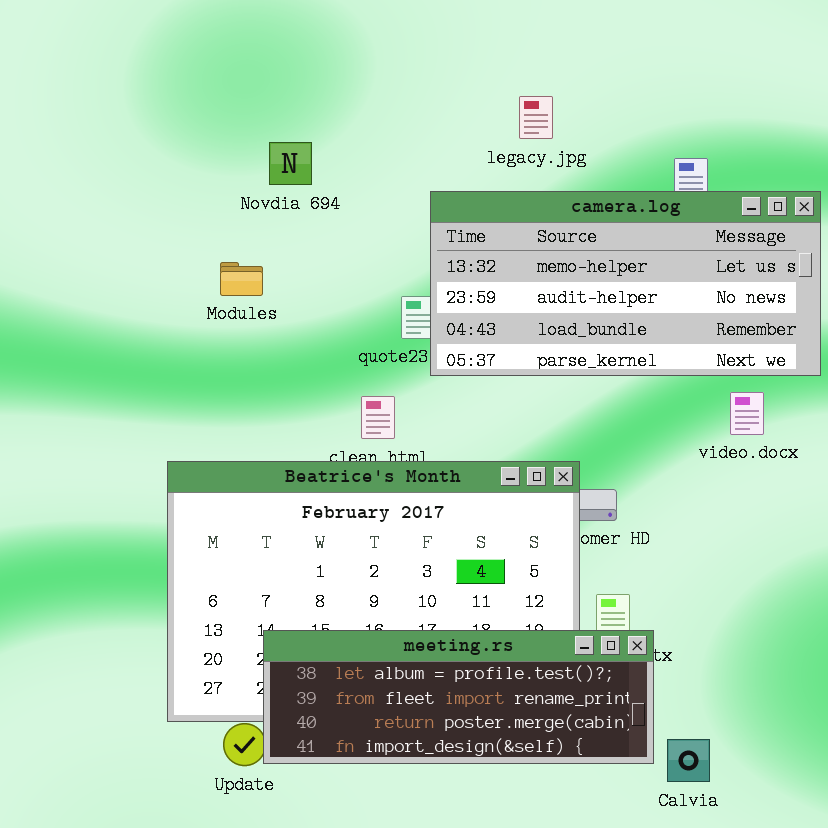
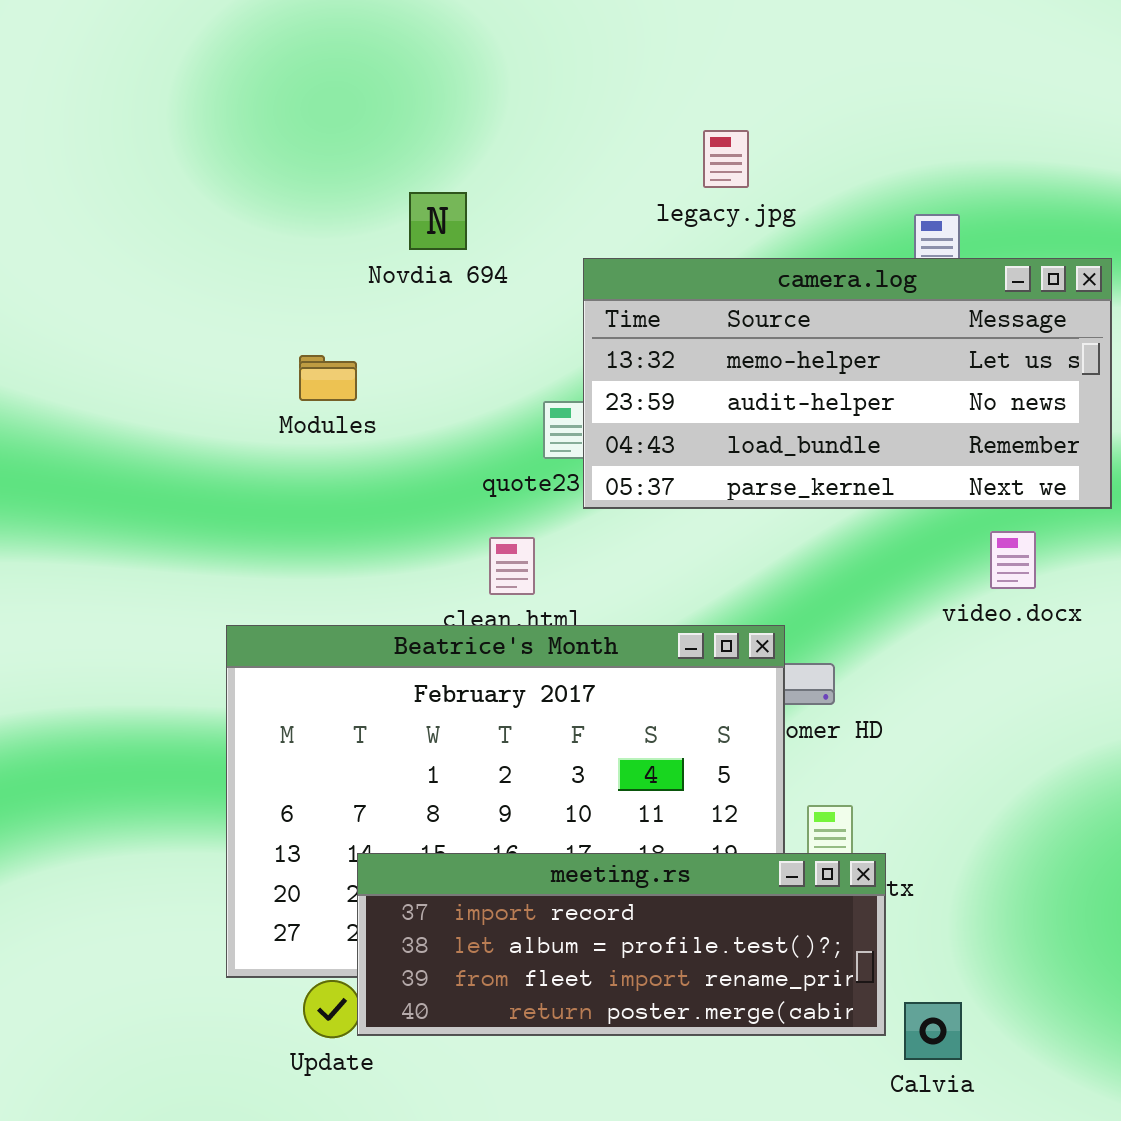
Novdia 694: [269,142,312,185] -> [409,192,467,250], moved
meeting.rs: [263,630,654,764] -> [357,853,886,1036], scrolled up 1 row

